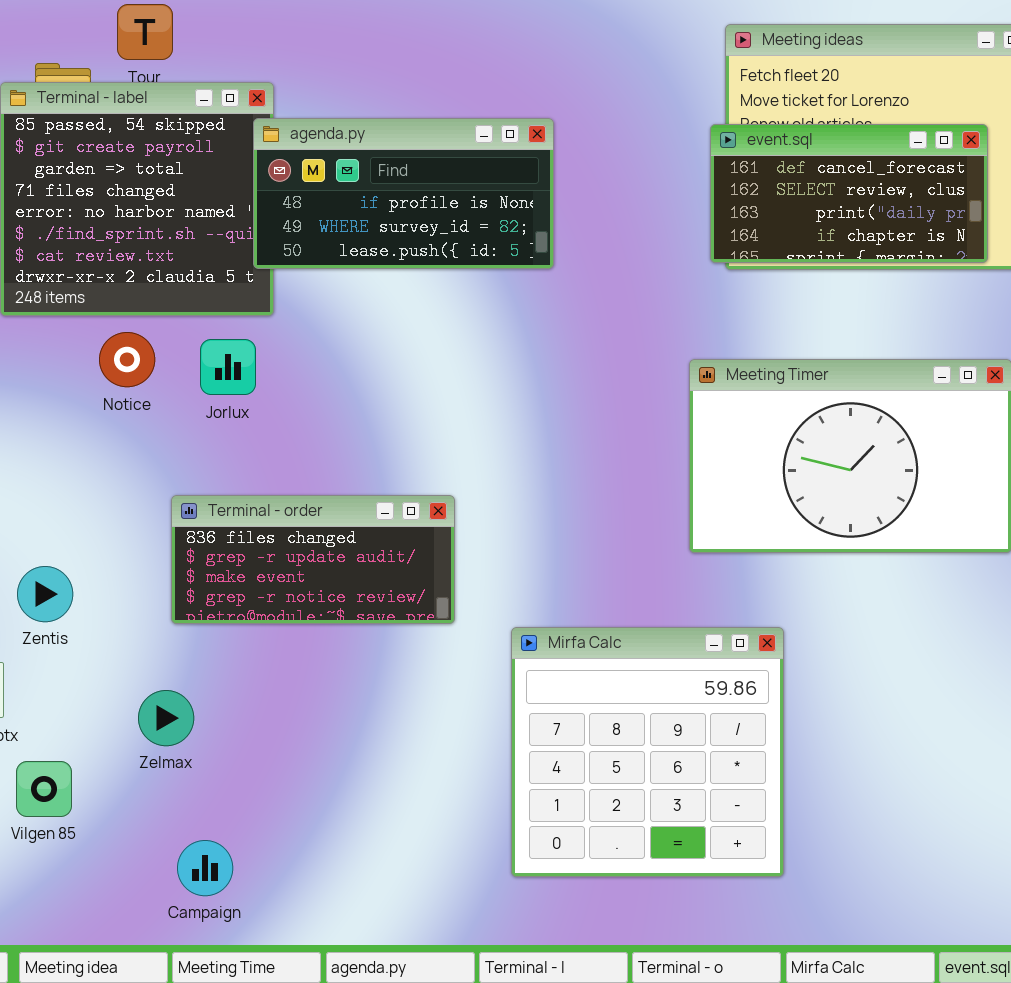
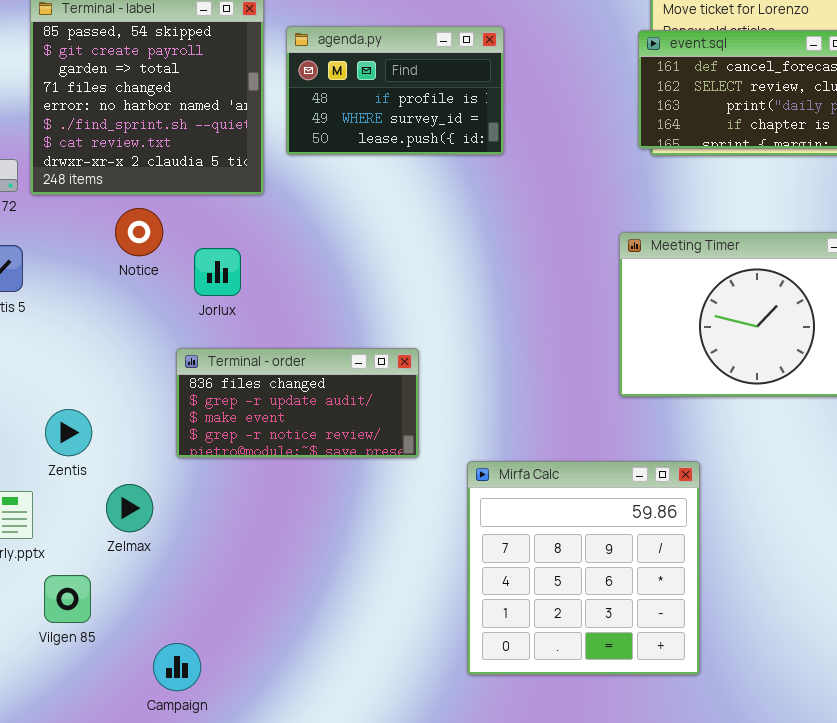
agenda.py: [253,118,554,269] -> [286,26,504,155], resized
Jorlux: [200,339,256,395] -> [194,248,241,296], moved
Zelmax: [138,690,194,746] -> [106,484,153,532], moved
Campaign: [177,840,233,896] -> [153,643,201,691], moved

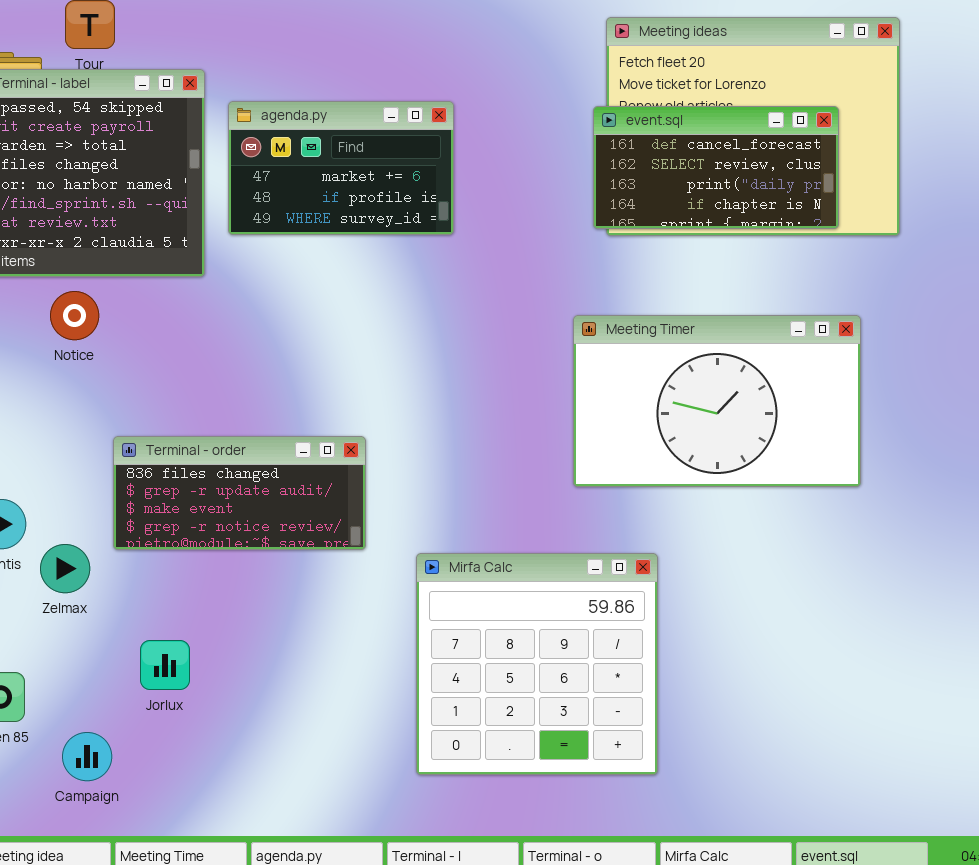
agenda.py: [286,26,504,155] -> [228,101,454,235], scrolled up 1 row
Jorlux: [194,248,241,296] -> [140,640,190,690], moved
Zelmax: [106,484,153,532] -> [40,544,90,593], moved
Campaign: [153,643,201,691] -> [62,732,112,781], moved

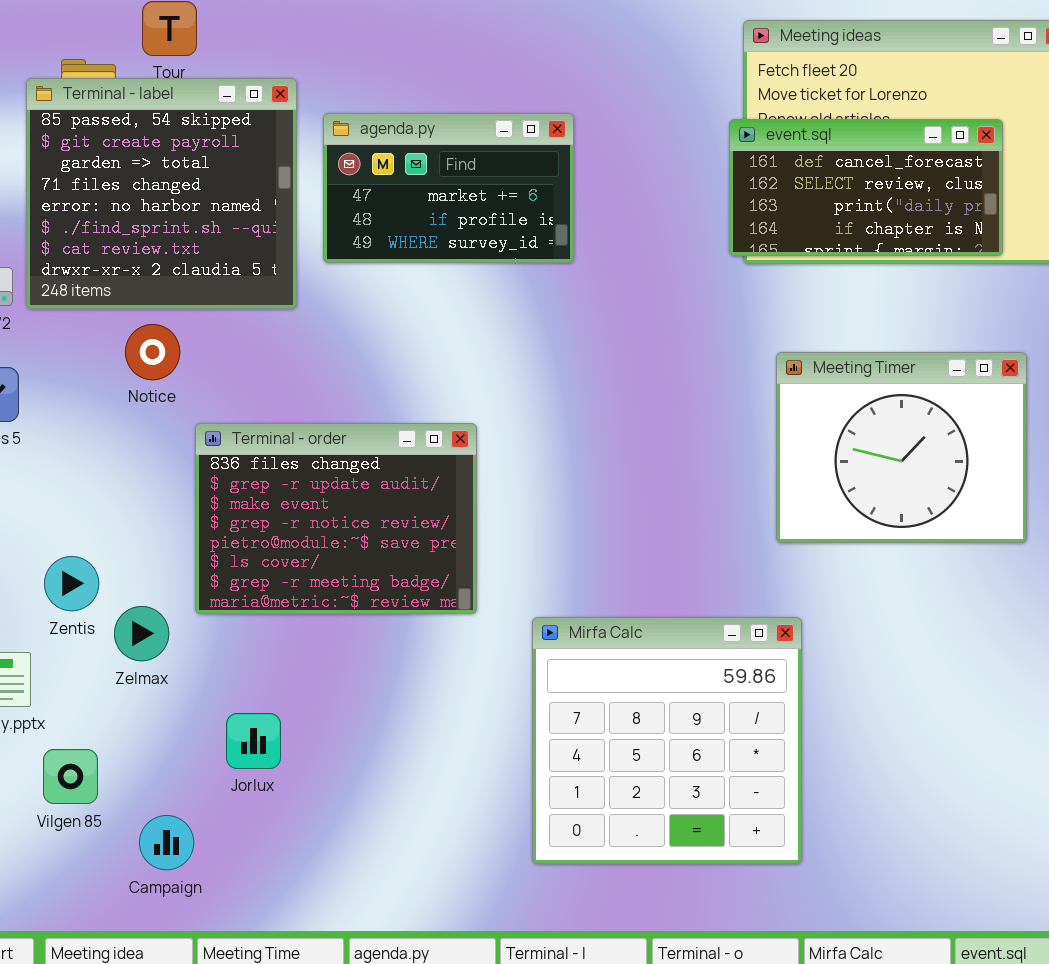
Meeting Timer: [573,315,861,487] -> [776,352,1027,543], resized
Terminal - order: [113,436,366,550] -> [195,423,477,614], resized

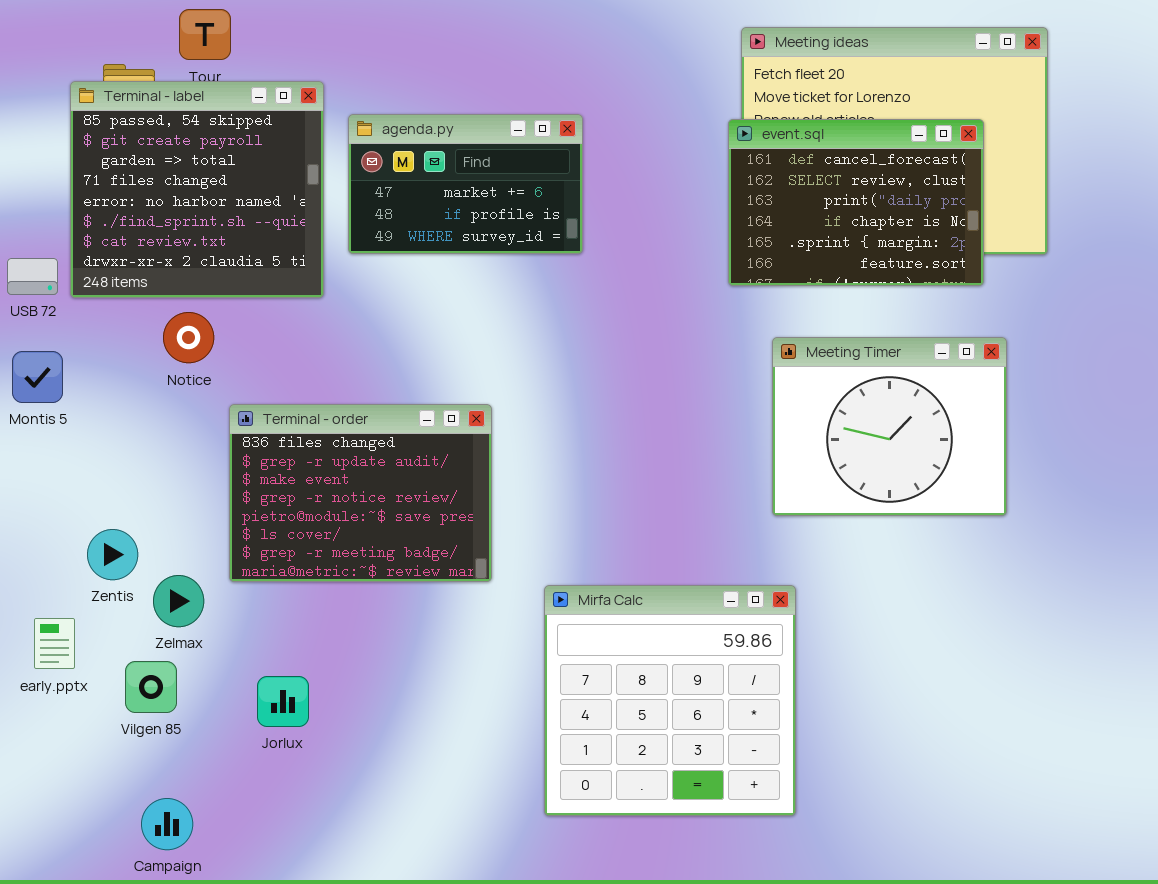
event.sql: [729,119,1003,256] -> [728,119,984,286], resized
Vilgen 85: [43,749,98,804] -> [125,661,177,713], moved
Campaign: [139,815,194,870] -> [141,798,193,850], moved

